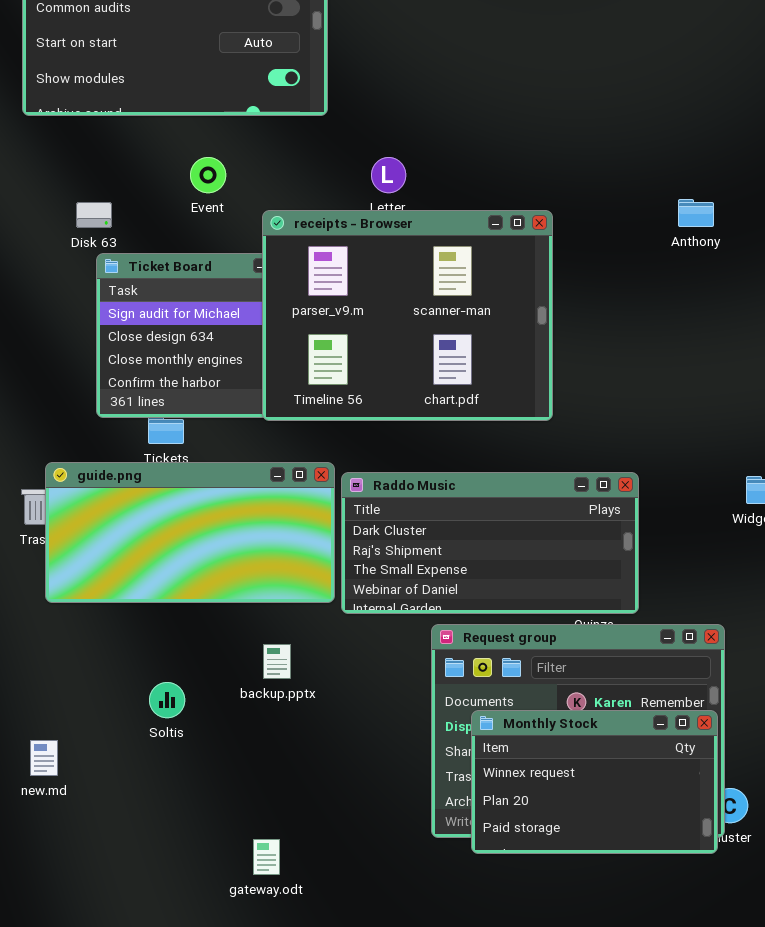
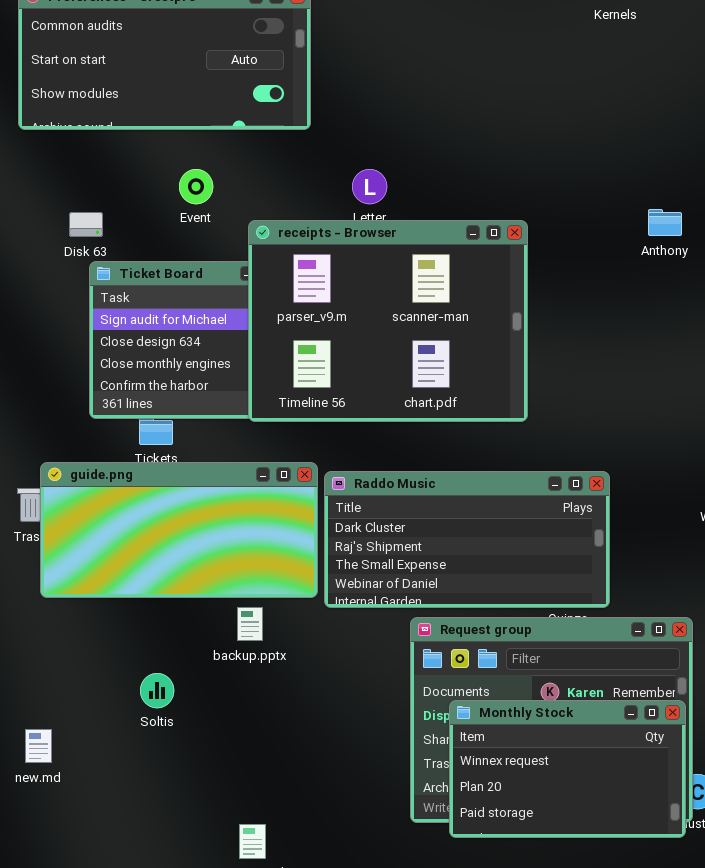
backup.pptx: [263,644,291,679] -> [237,607,263,641], moved

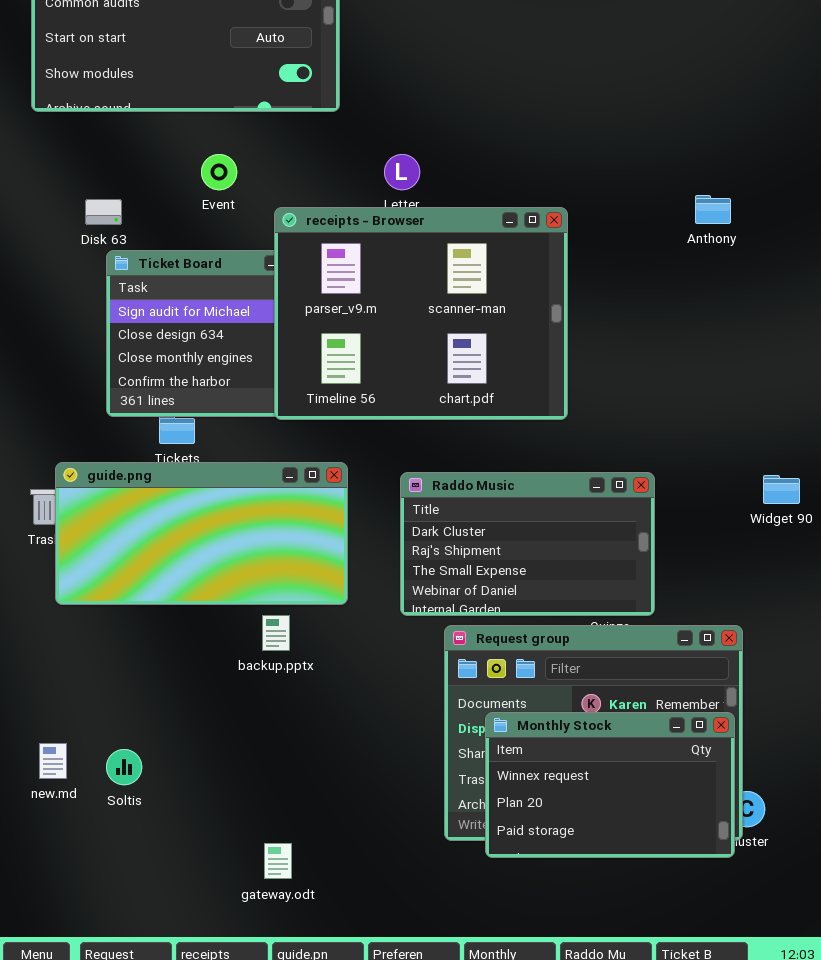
Raddo Music: [324,471,610,608] -> [400,472,655,616], resized
Soltis: [140,673,174,708] -> [106,749,142,785], moved

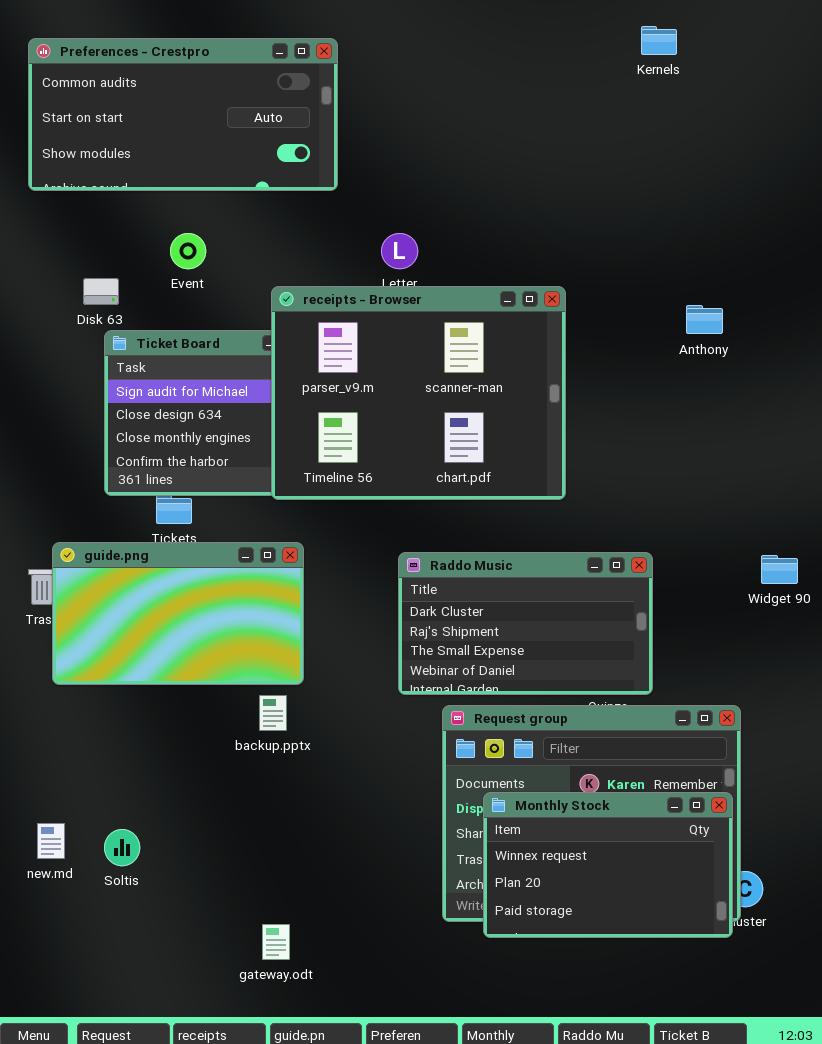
Event: [201,154,237,190] -> [170,233,206,269], moved
Anthony: [695,195,731,224] -> [686,305,723,334], moved
guide.png: [55,462,348,605] -> [52,542,304,685], resized

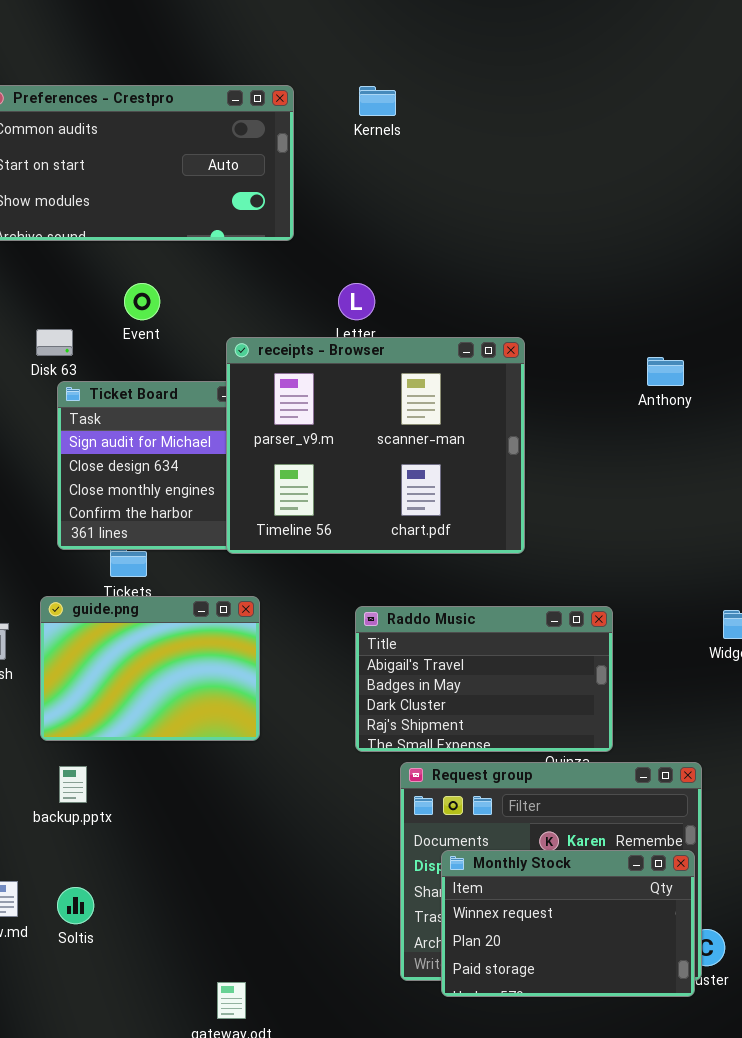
Kernels: [641,26,677,55] -> [359,86,396,116], moved
guide.png: [52,542,304,685] -> [40,596,260,741], resized
Raddo Music: [398,552,653,695] -> [355,606,613,752], scrolled up 2 rows
backup.pptx: [259,695,287,731] -> [59,766,87,803], moved

